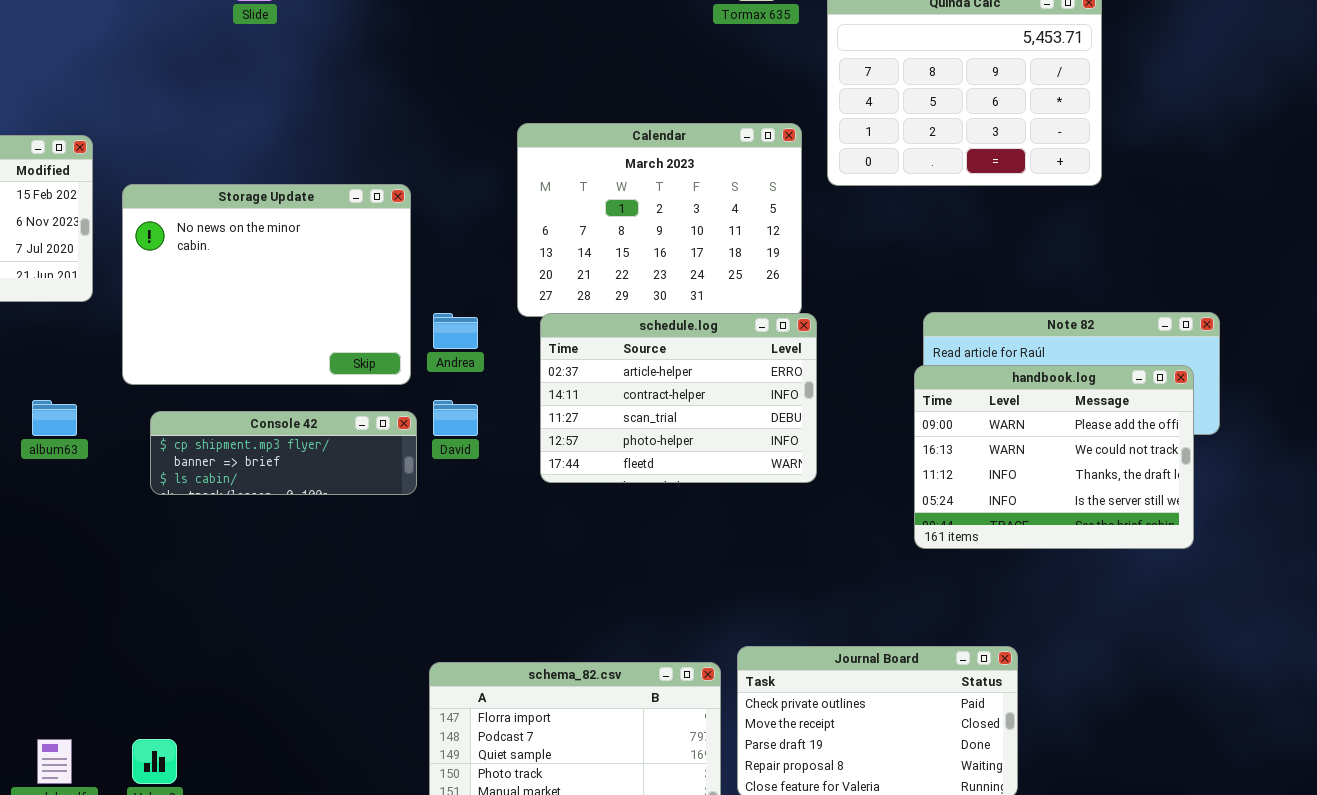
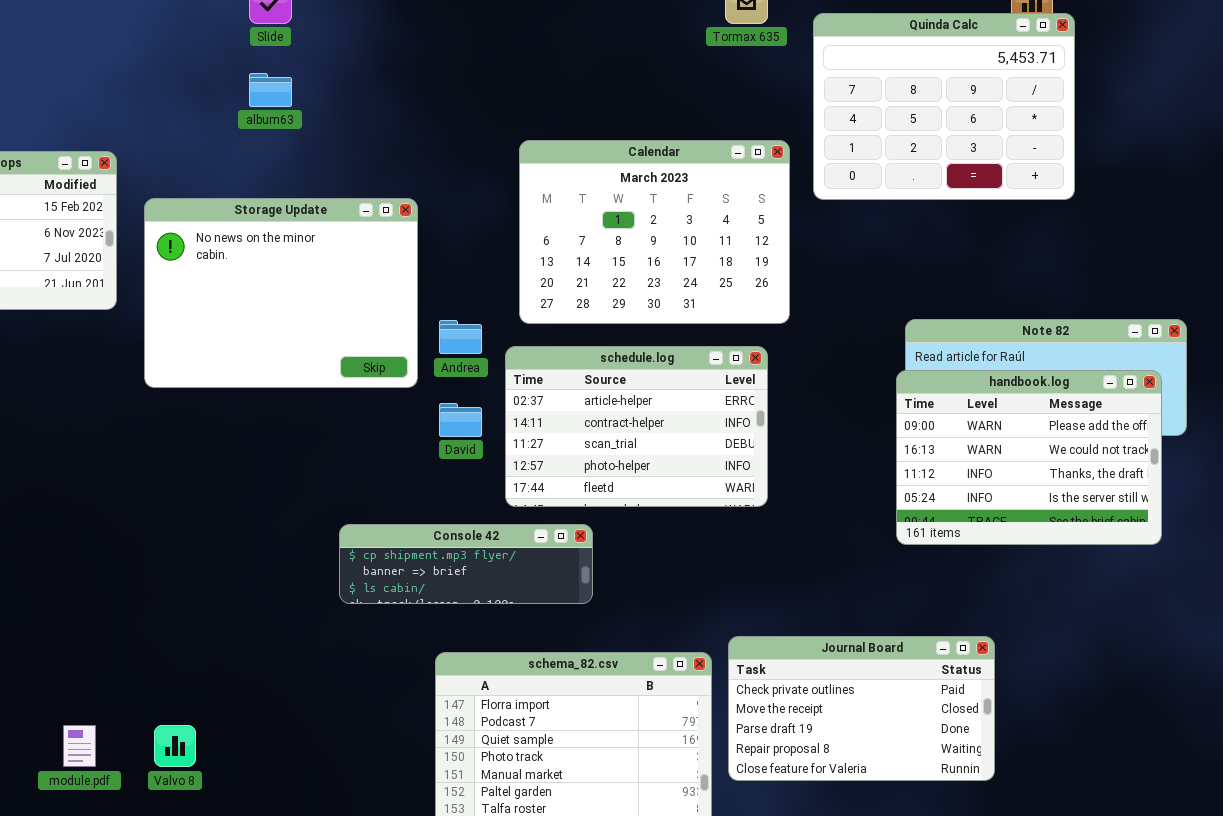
schedule.log: [540,313,817,483] -> [505,346,768,507], moved
album63: [32,400,77,436] -> [249,73,292,107], moved
Console 42: [150,411,417,495] -> [339,524,593,604], moved

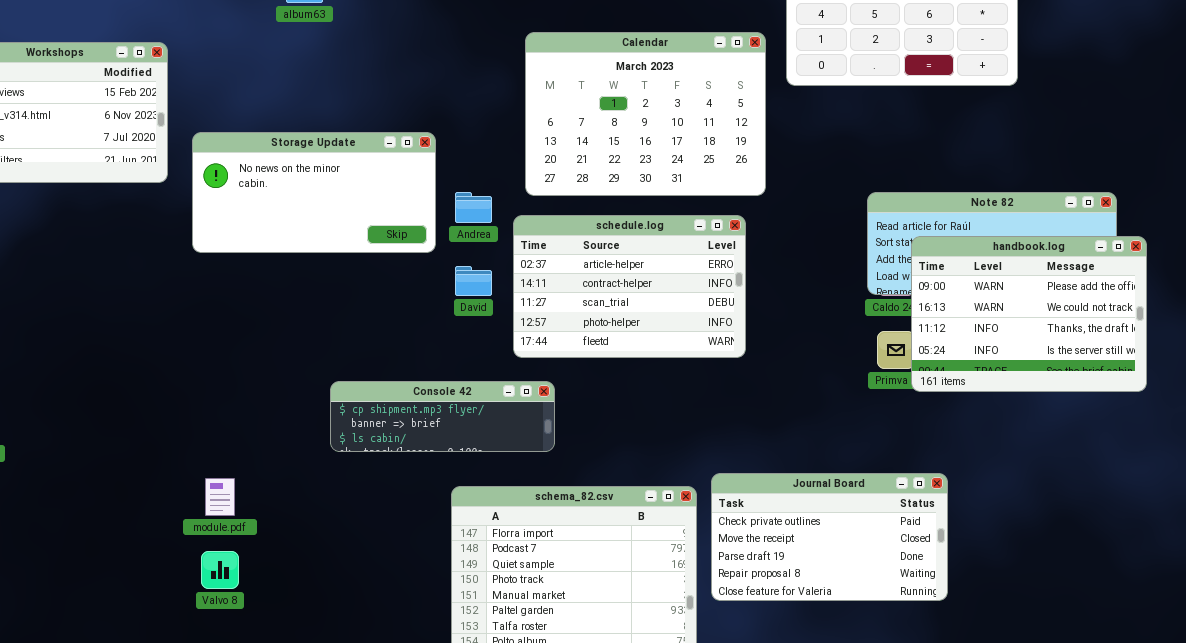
Storage Update: [144,198,418,388] -> [192,132,436,253], resized
handbook.log: [896,370,1162,545] -> [911,236,1147,392], moved
Console 42: [339,524,593,604] -> [330,381,555,452], moved
module.pdf: [63,725,96,767] -> [205,478,235,516], moved

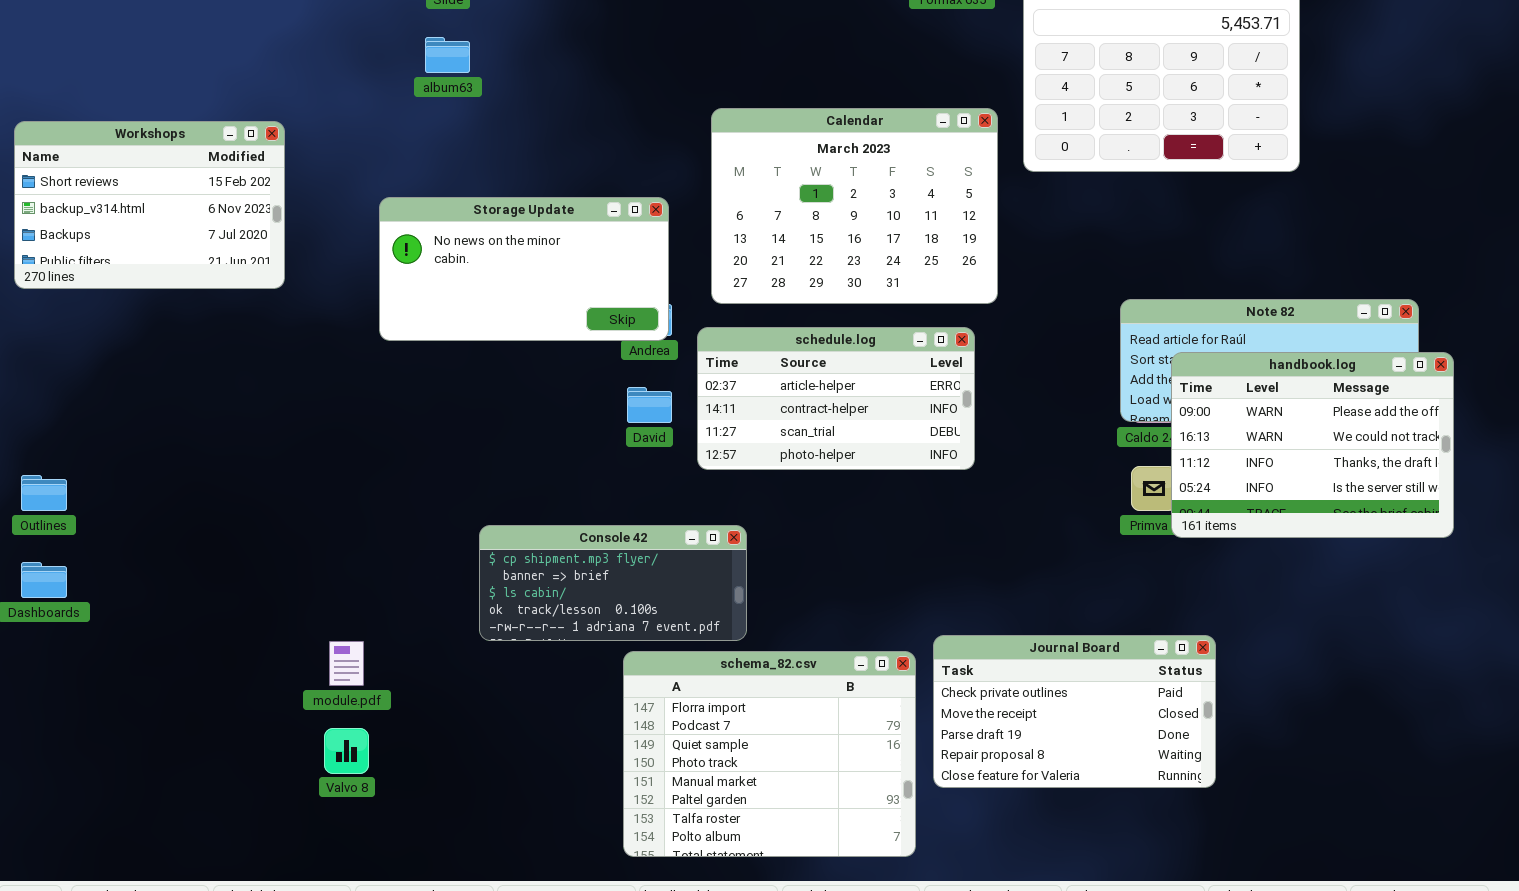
Storage Update: [192,132,436,253] -> [379,197,669,341], moved
schedule.log: [513,215,746,358] -> [697,327,975,470], resized
Console 42: [330,381,555,452] -> [479,525,747,641], resized

